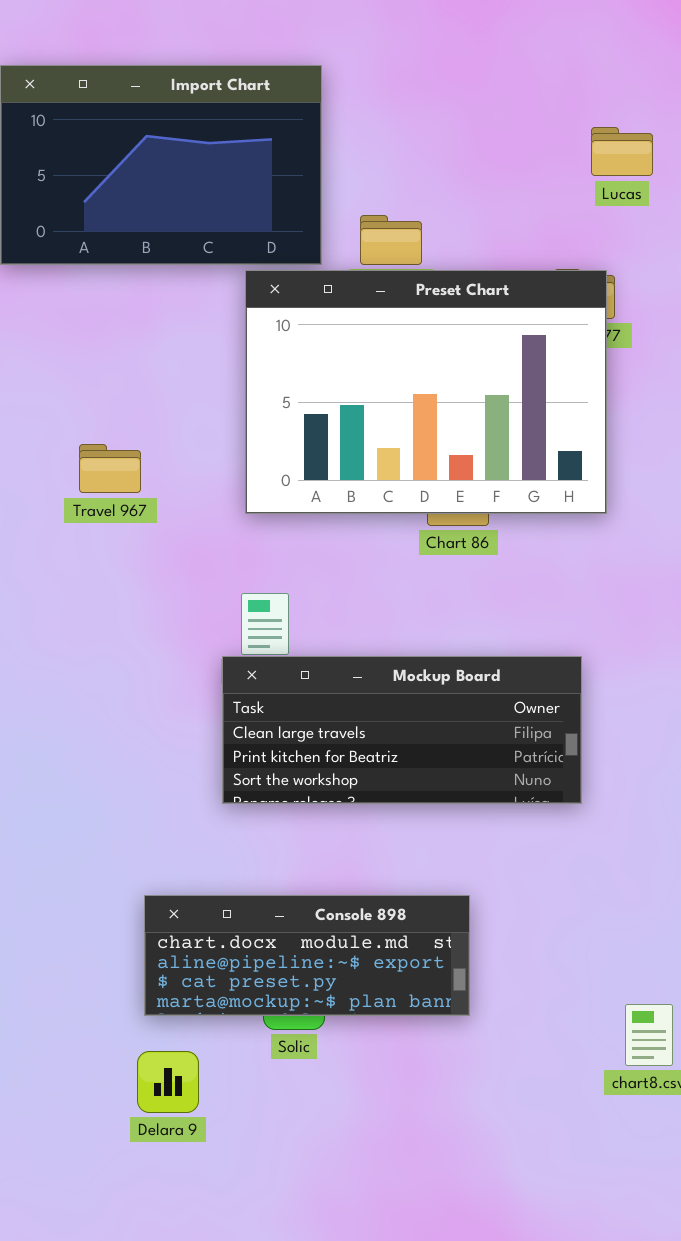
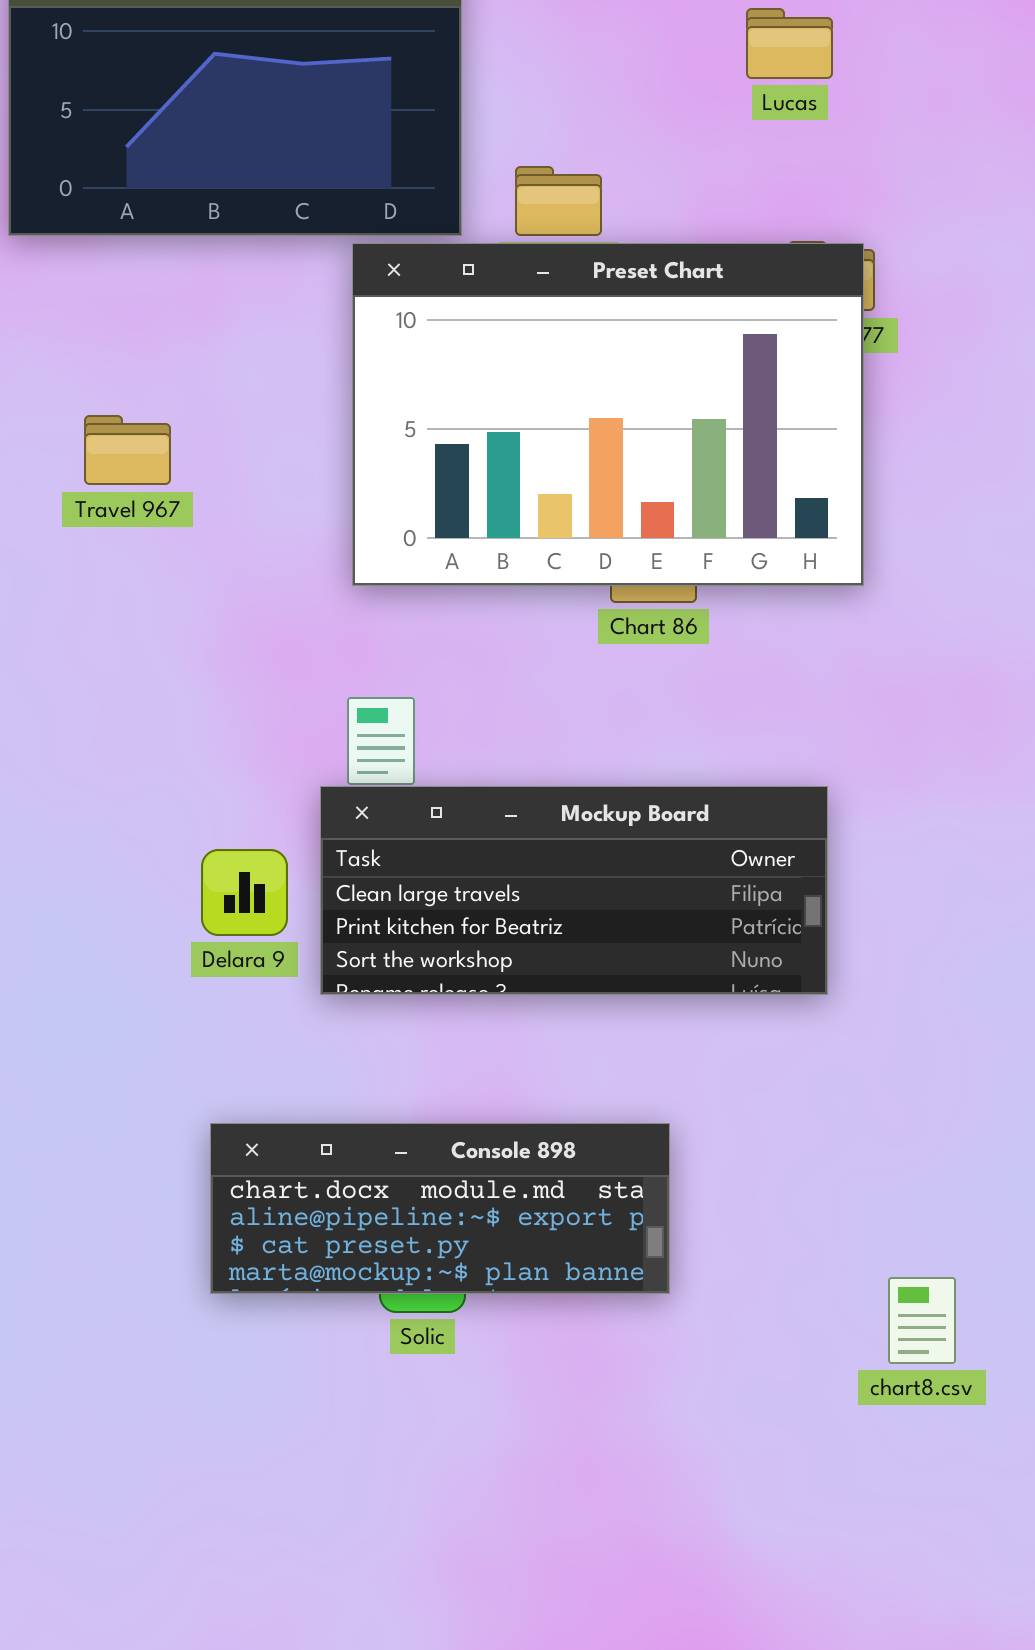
Lucas: [591,127,653,176] -> [746,8,833,79], moved
Travel 967: [79,444,141,493] -> [84,415,171,485], moved
Delara 9: [137,1051,199,1113] -> [201,849,288,936], moved

